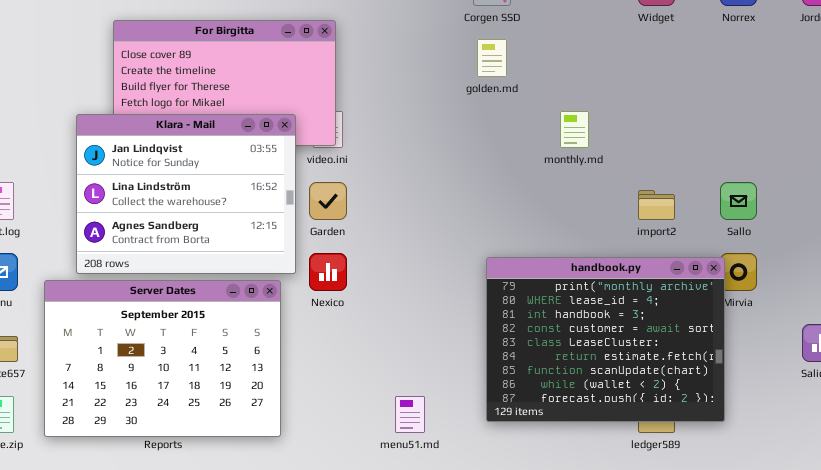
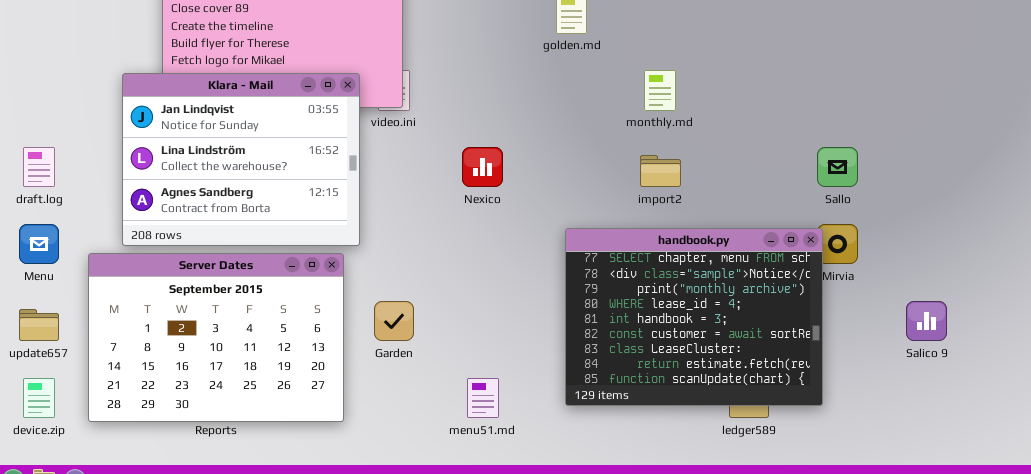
Garden: [309,182,347,220] -> [374,301,414,341], moved
import2: [638,190,675,220] -> [640,155,681,187], moved
Nexico: [309,253,347,291] -> [462,147,503,187], moved
handbook.py: [486,257,725,422] -> [565,228,823,406], scrolled up 2 rows

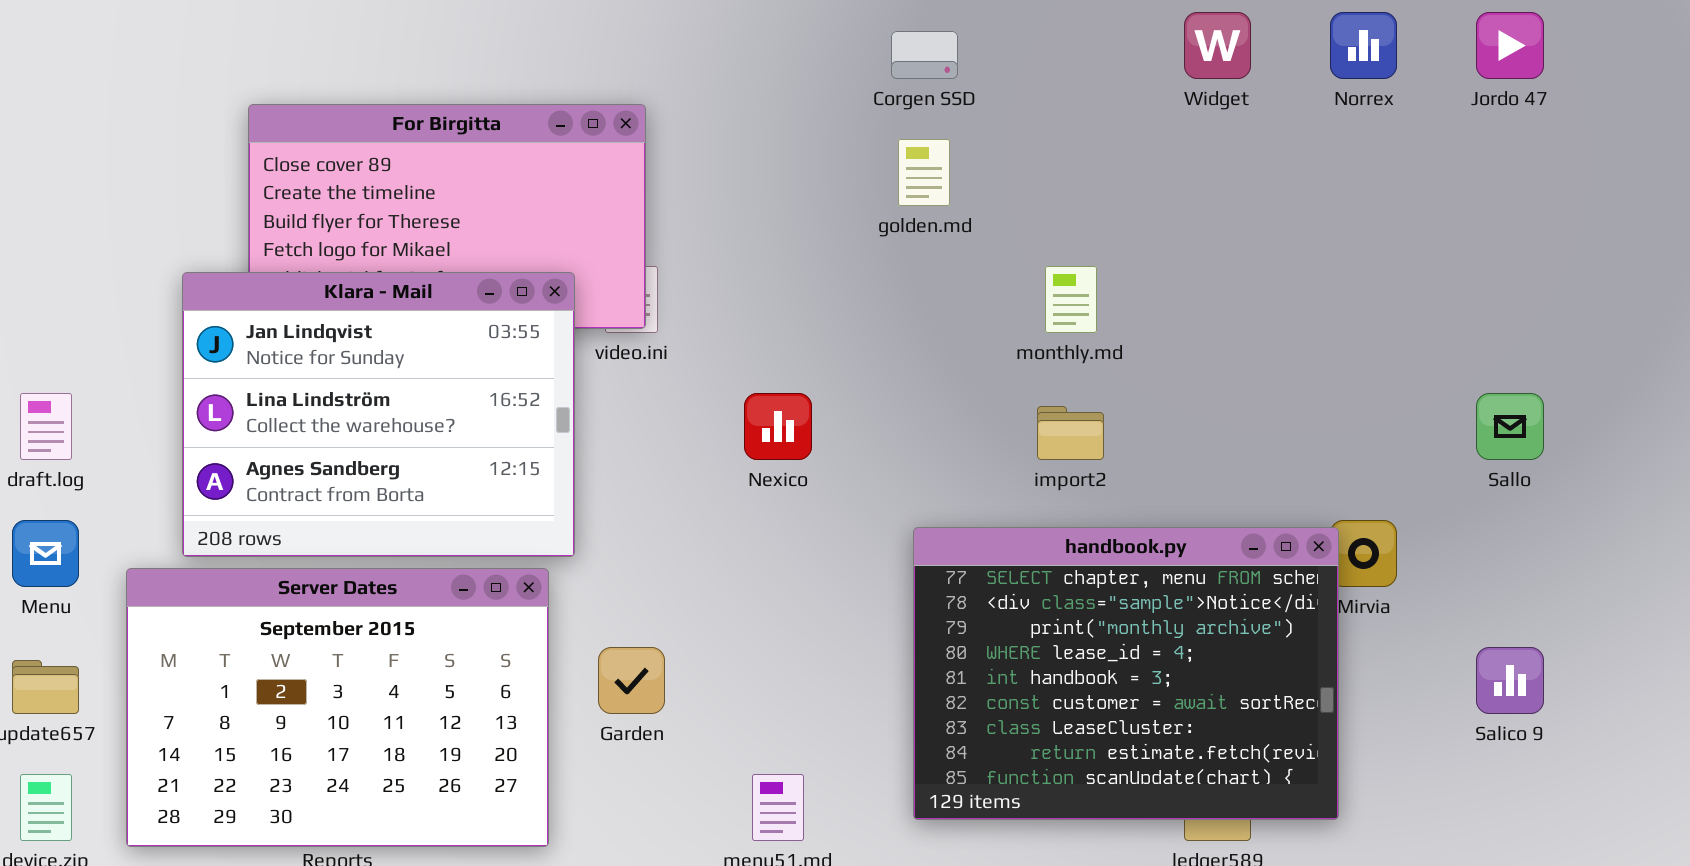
Sallo: [817,147,858,187] -> [1476,393,1544,460], moved

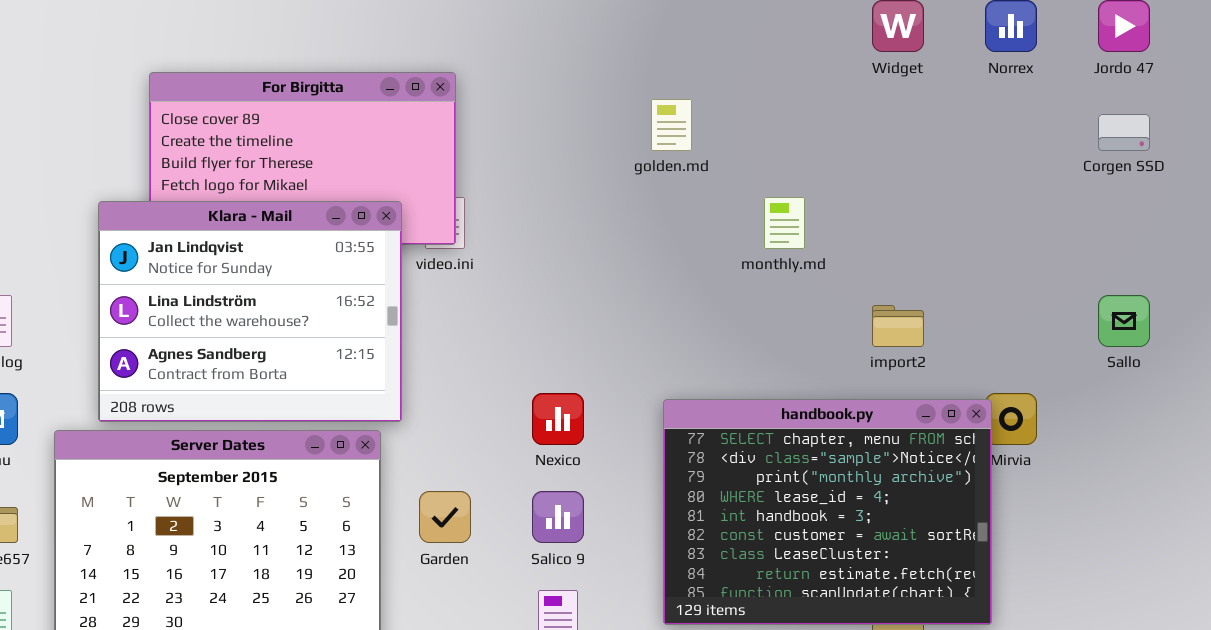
Corgen SSD: [891,31,958,79] -> [1098,114,1150,151], moved
Nexico: [744,393,812,460] -> [532,393,584,445], moved
import2: [1037,406,1104,460] -> [872,305,924,347], moved
Salico 9: [1476,647,1544,714] -> [532,491,584,543], moved

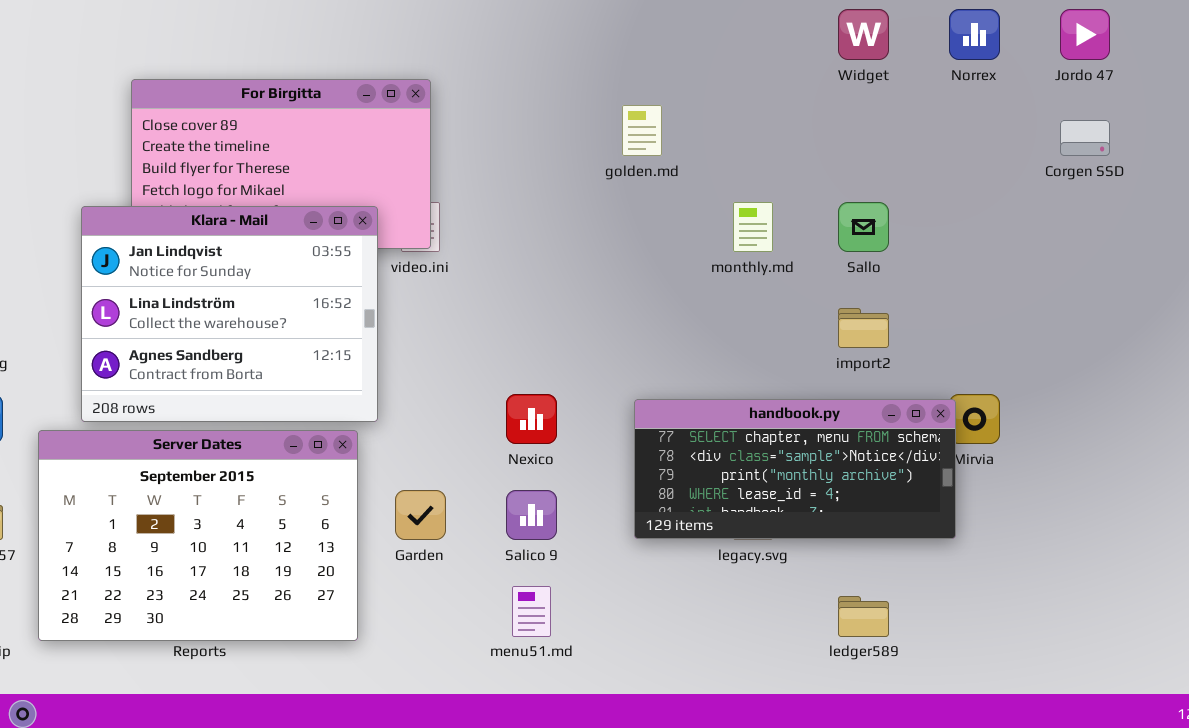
Sallo: [1098,295,1150,347] -> [838,202,889,252], moved
handbook.py: [663,399,992,625] -> [634,399,956,539], resized

